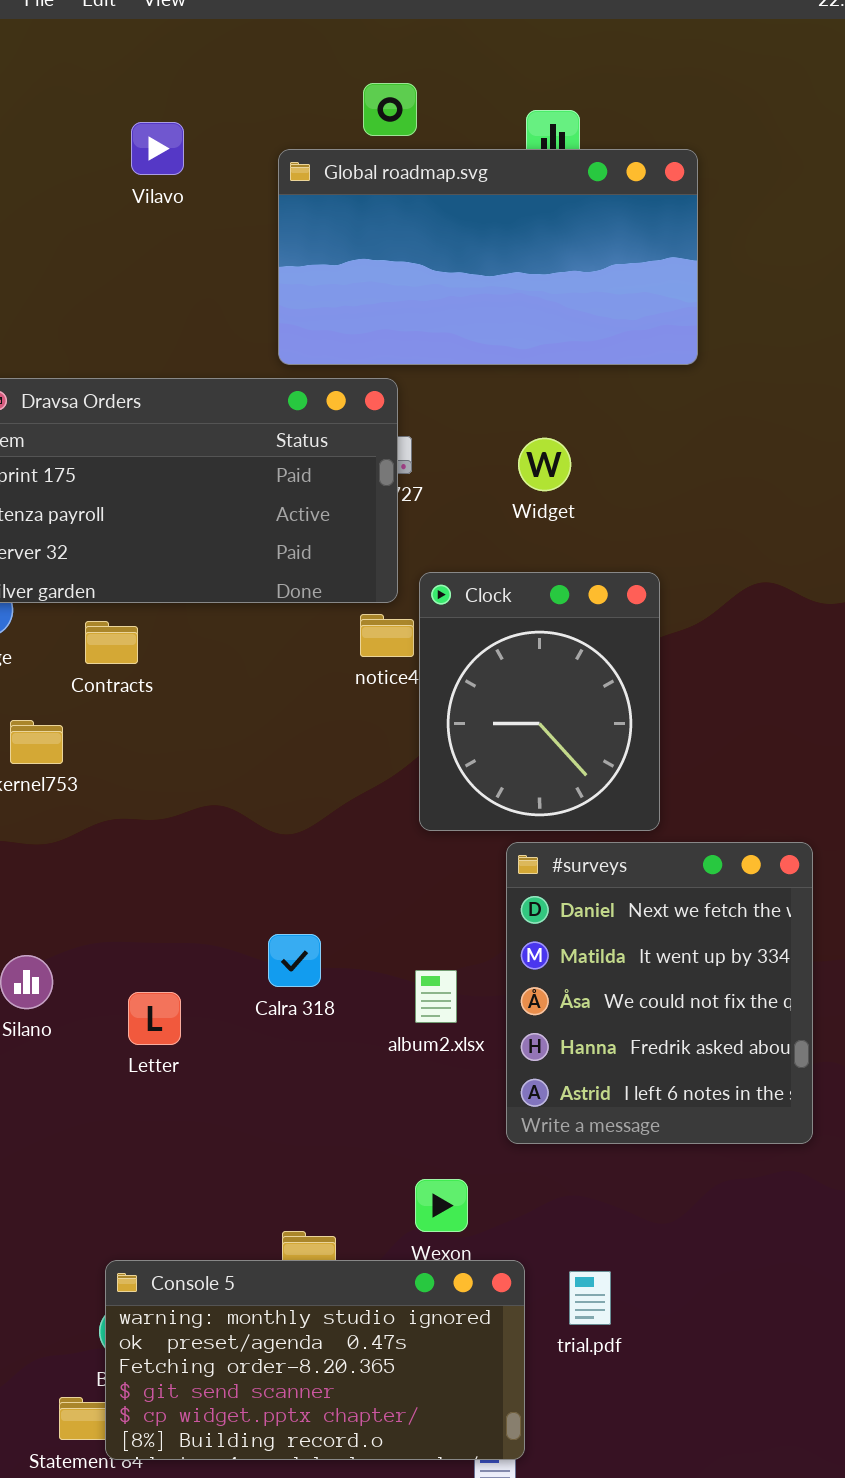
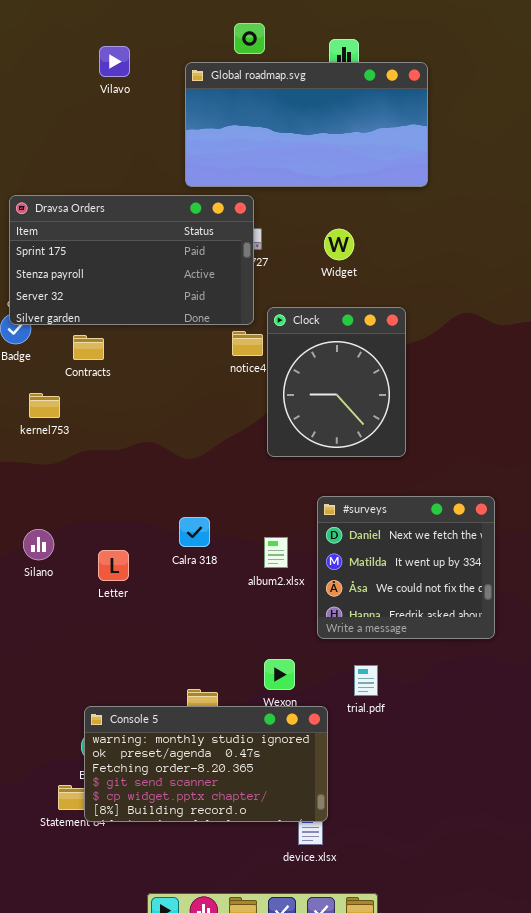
#surveys: [506,842,813,1144] -> [317,496,495,639], resized
trial.pdf: [569,1271,611,1325] -> [354,665,378,696], moved

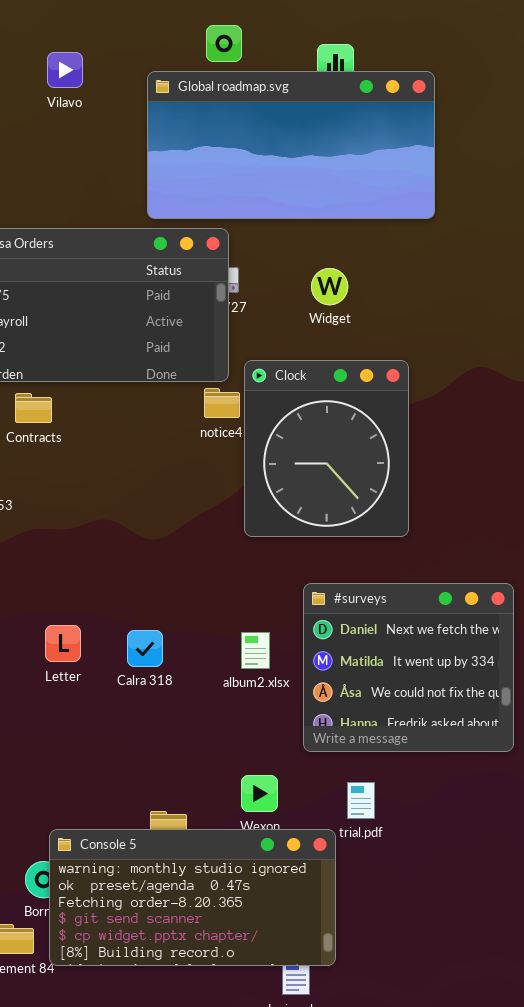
Calra 318: [179,517,210,547] -> [127,630,163,667], moved
Letter: [98,550,129,581] -> [45,625,81,662], moved
Console 5: [84,706,328,822] -> [49,829,336,966], moved

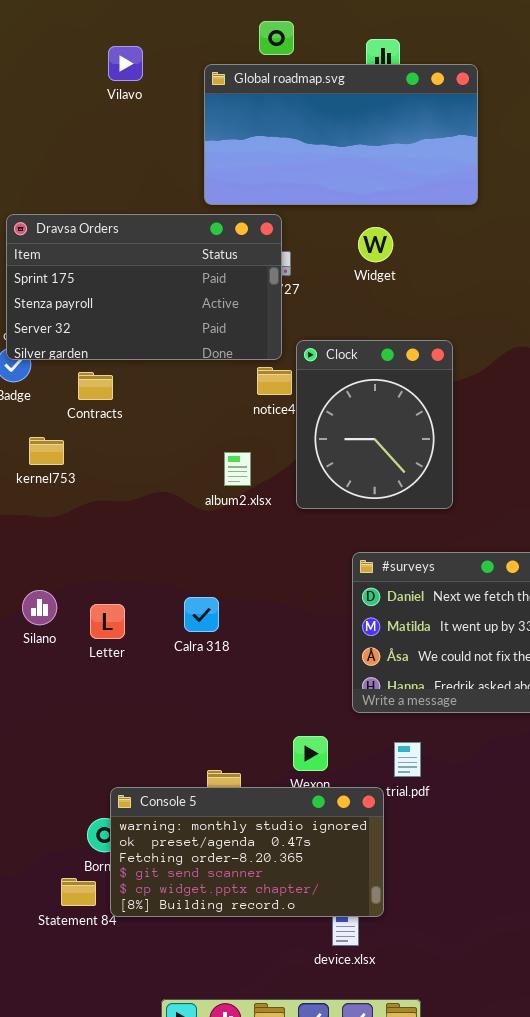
Widget: [311,268,348,305] -> [358,227,393,262], moved
Letter: [45,625,81,662] -> [90,604,125,639], moved
album2.xlsx: [241,632,270,669] -> [224,452,251,486], moved

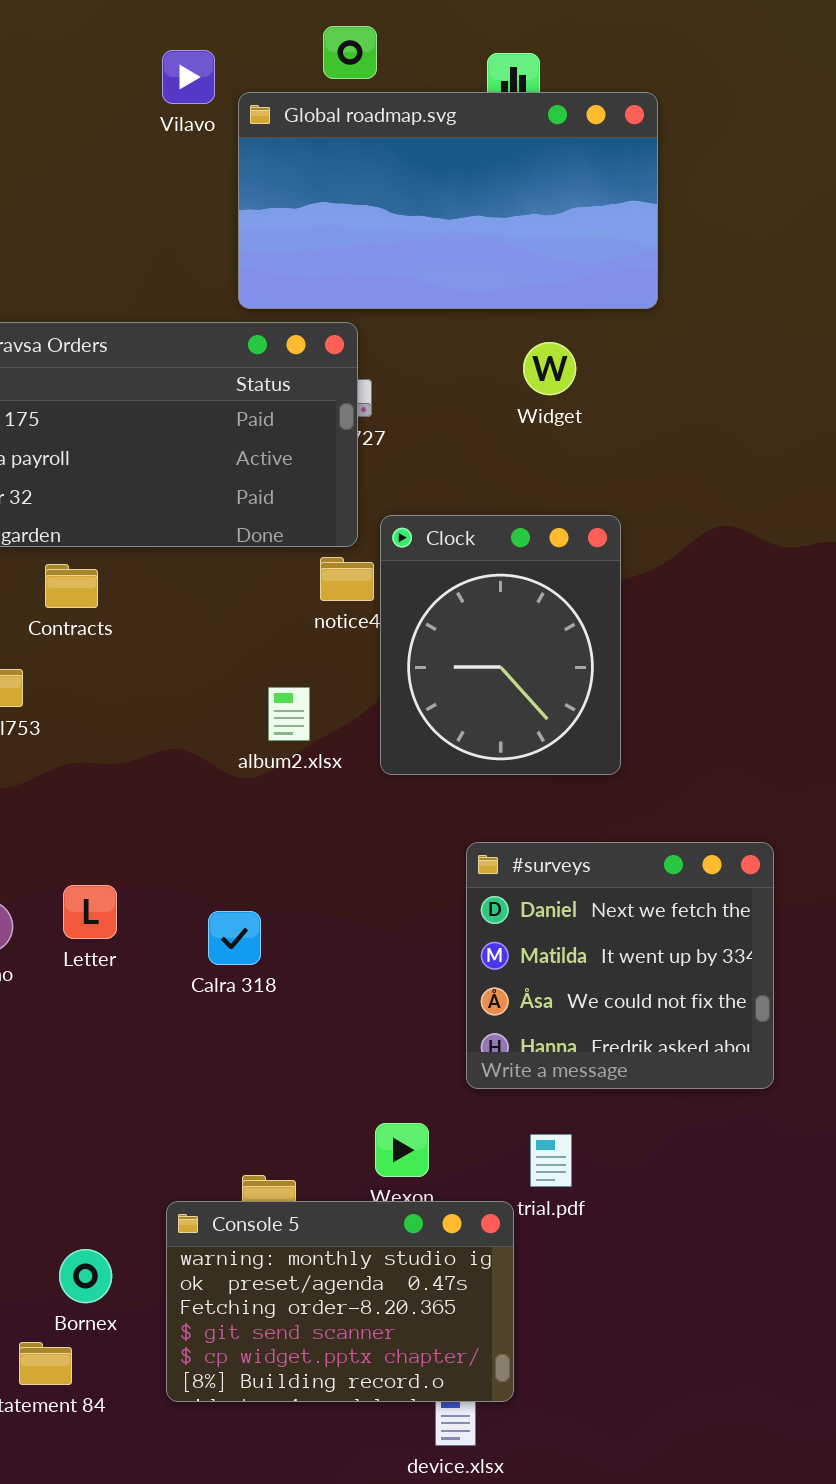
Vilavo: [108,46,143,81] -> [162,50,215,104], moved
Widget: [358,227,393,262] -> [523,342,576,395], moved
Letter: [90,604,125,639] -> [63,885,117,939], moved
Console 5: [110,787,384,917] -> [166,1201,514,1402], resized

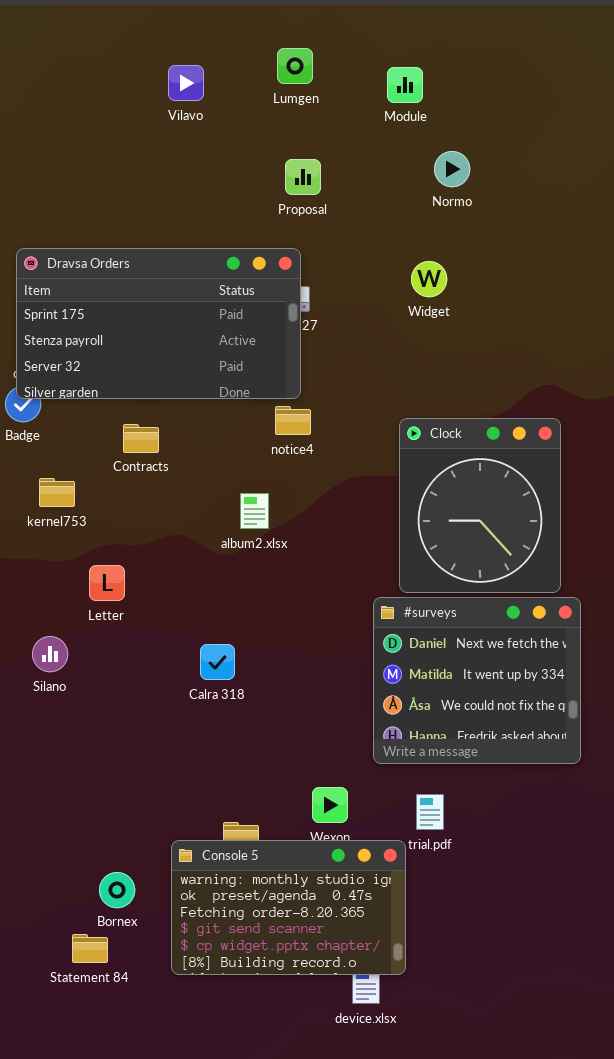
Global roadmap.svg: [238,92,658,309] -> none, closed
Clock: [380,515,621,775] -> [399,418,561,593], moved
Contracts: [45,564,98,608] -> [123,424,159,453], moved
Letter: [63,885,117,939] -> [89,565,125,601], moved

